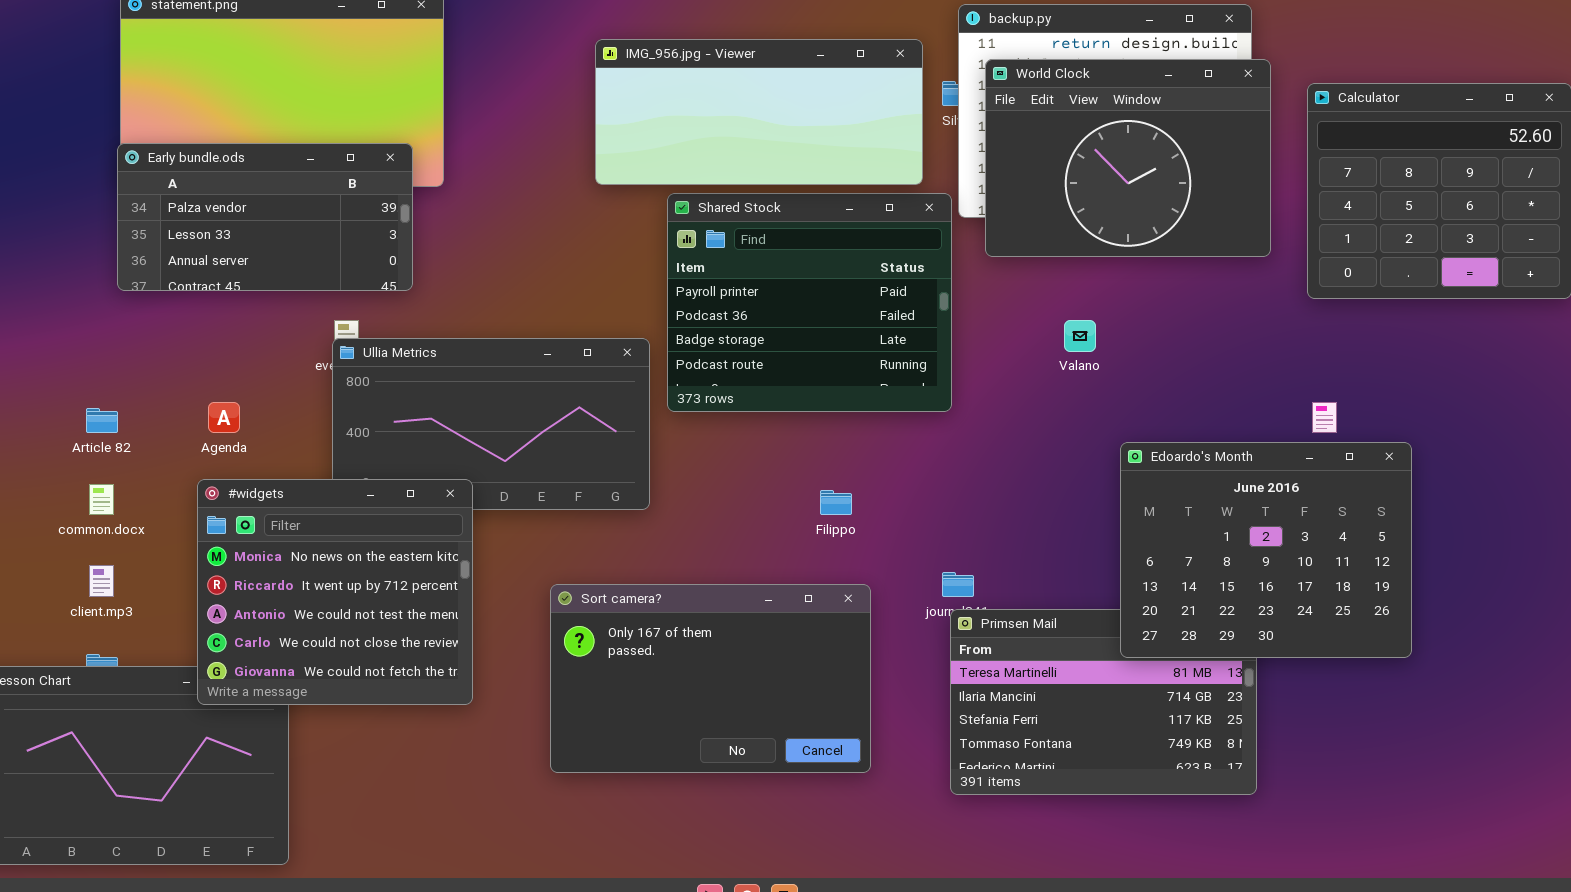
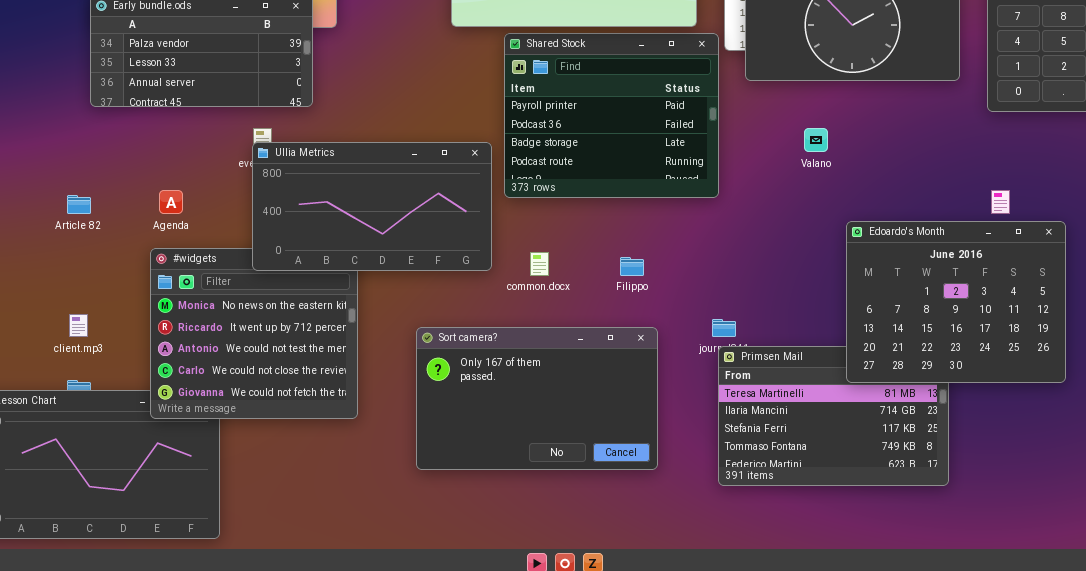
Ullia Metrics: [332,338,650,510] -> [252,142,492,271], raised
common.docx: [89,484,114,515] -> [530,252,549,276], moved

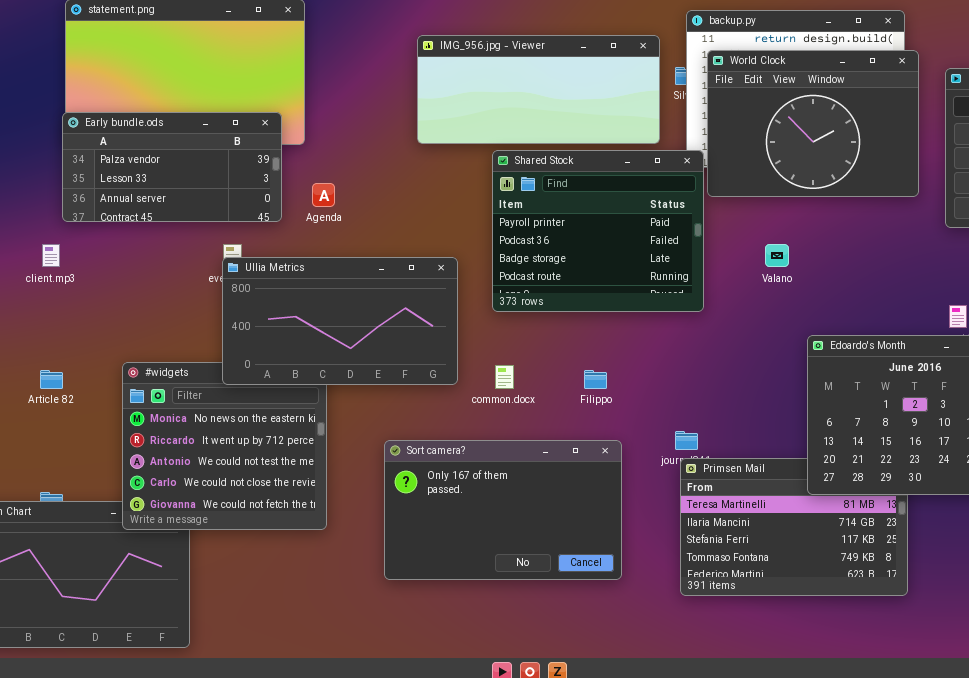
Shared Stock: [504,33,719,198] -> [492,150,704,312], moved
Agenda: [159,190,183,214] -> [312,183,335,207], moved
Article 82: [67,195,91,214] -> [40,370,63,389], moved
client.mp3: [69,314,88,337] -> [42,244,60,267], moved

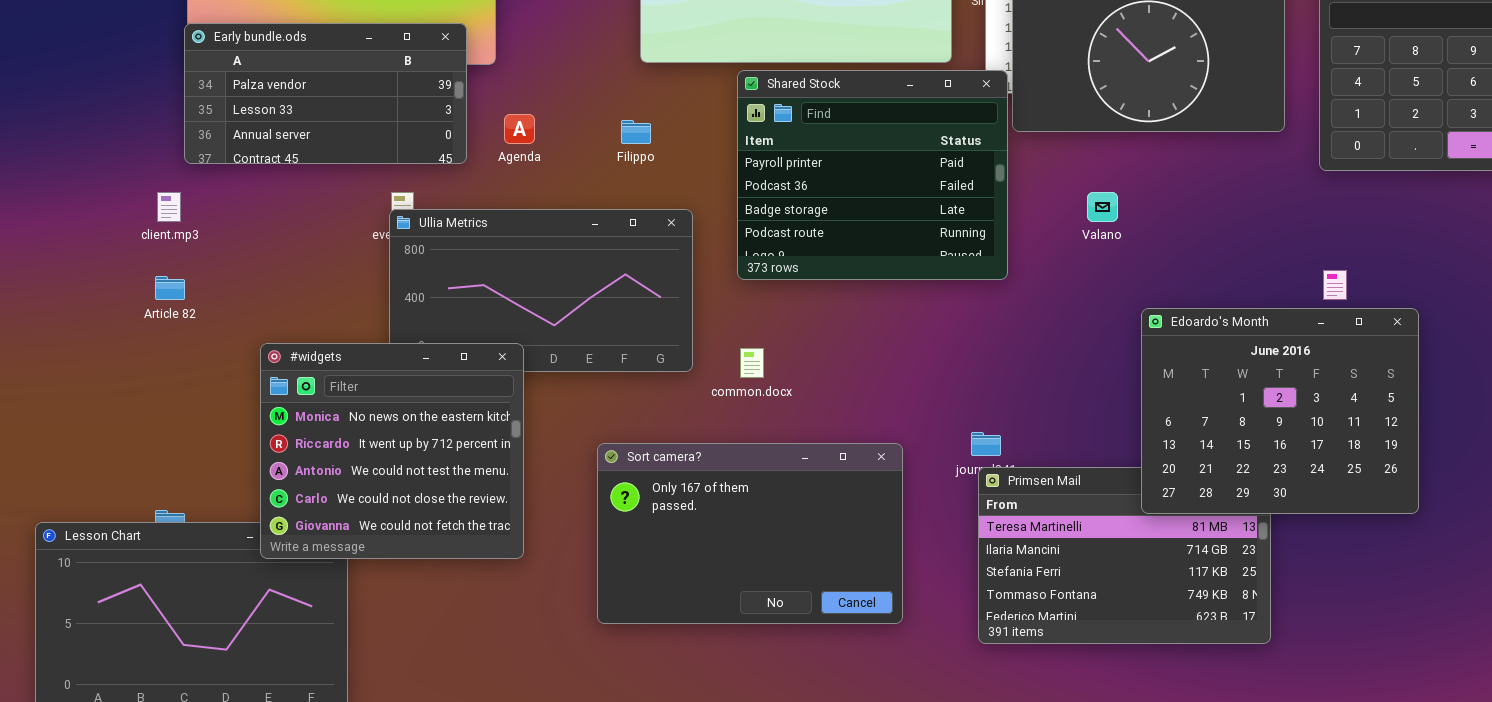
#widgets: [122,362,327,530] -> [260,343,524,559], raised
Article 82: [40,370,63,389] -> [155,276,185,300], moved
Filippo: [584,370,607,389] -> [621,120,651,144], moved

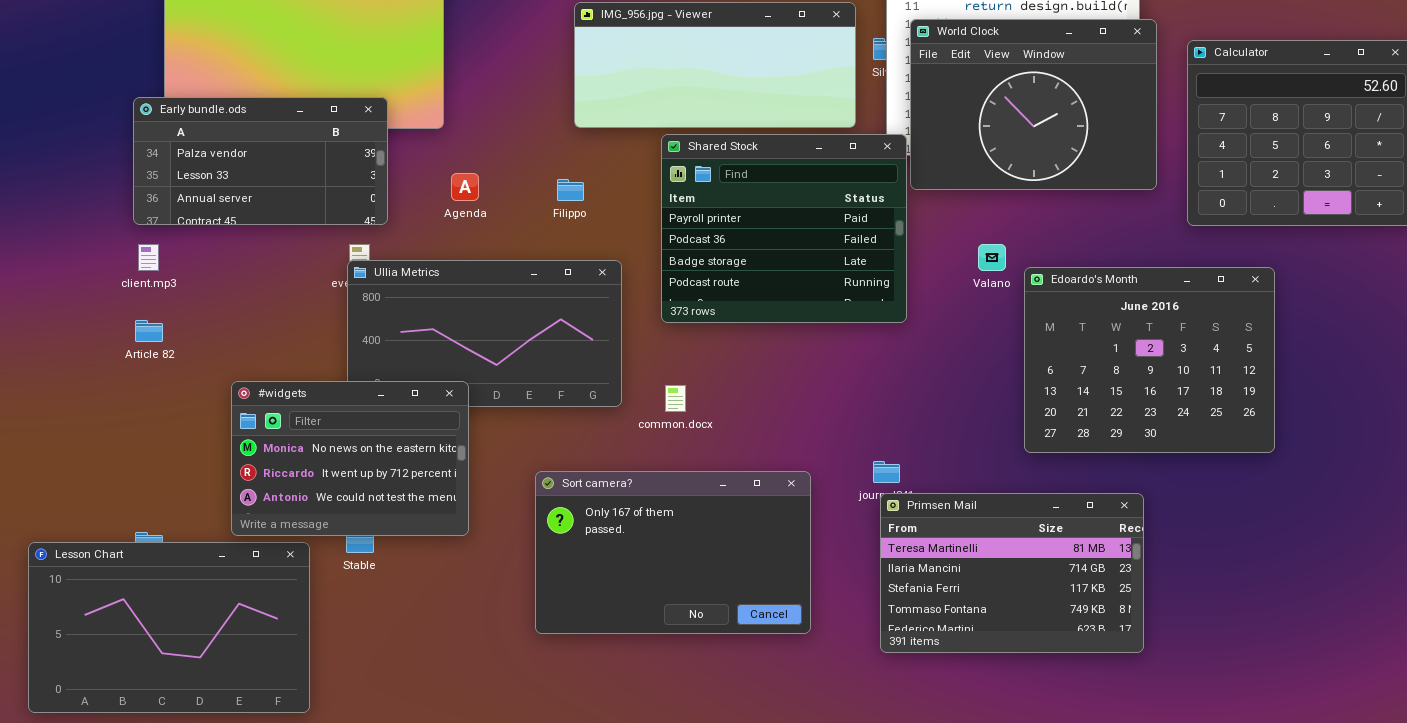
Early bundle.ods: [184,23,467,164] -> [133,97,388,225], moved
Edoardo's Month: [1141,308,1419,514] -> [1024,267,1275,453], moved
#widgets: [260,343,524,559] -> [231,381,469,536], resized

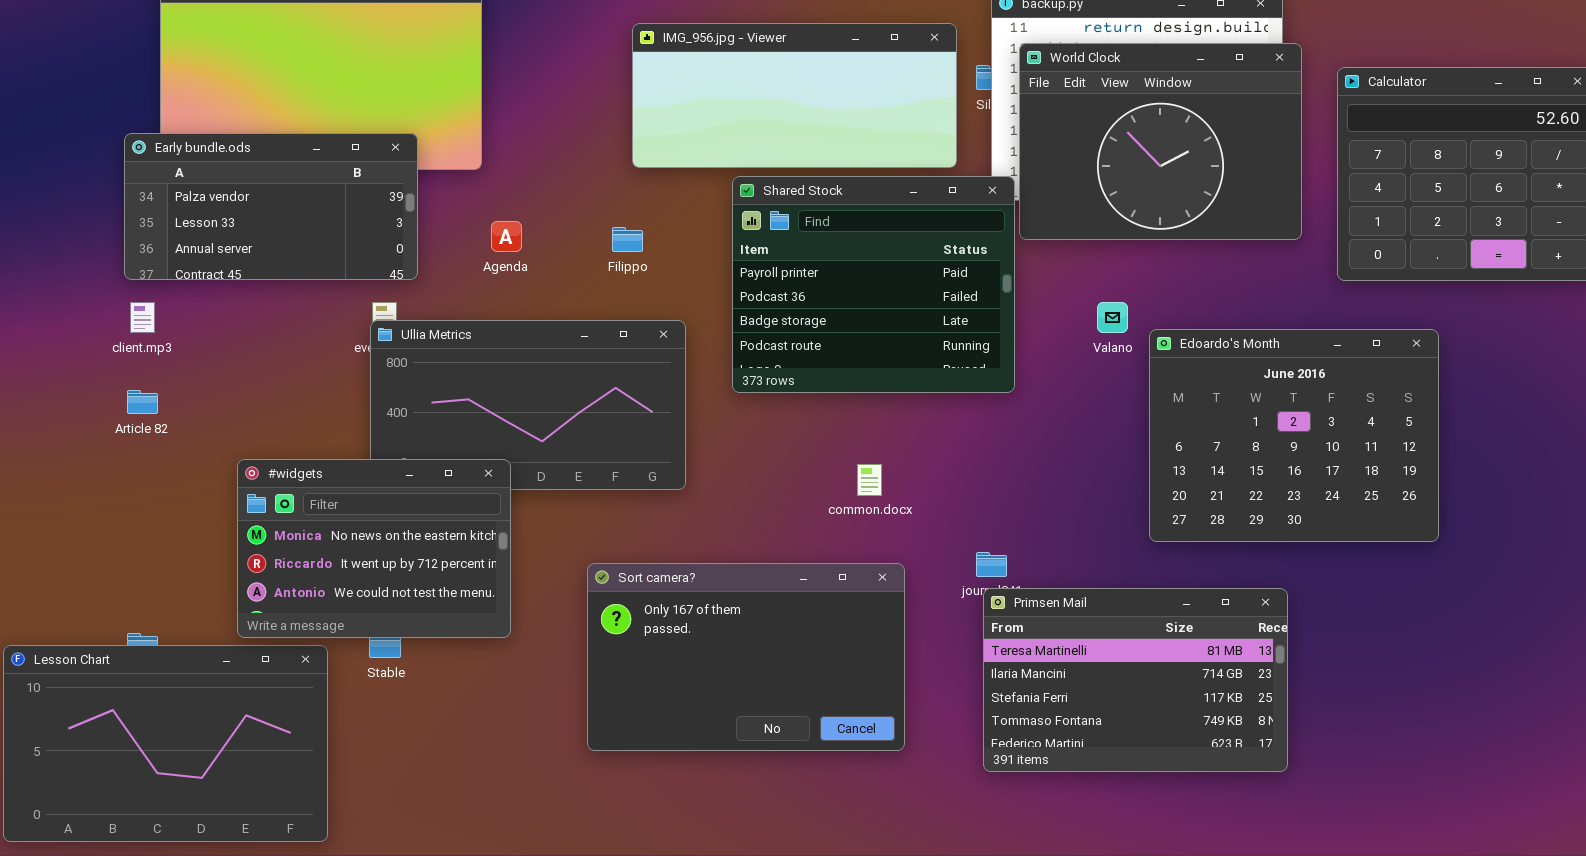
common.docx: [665,385,686,412] -> [857,464,882,496], moved

